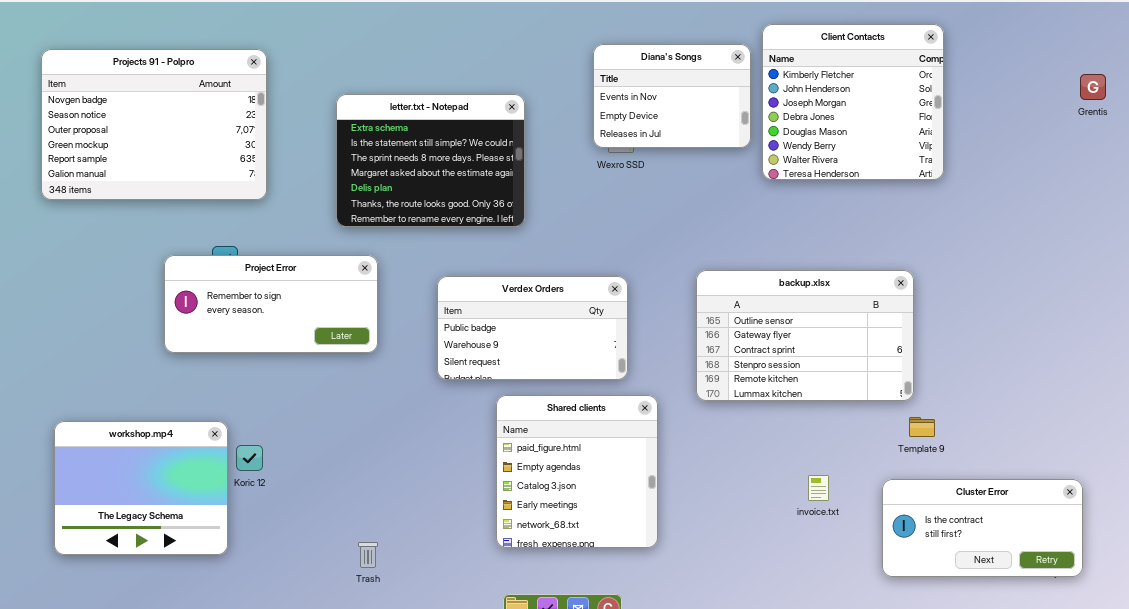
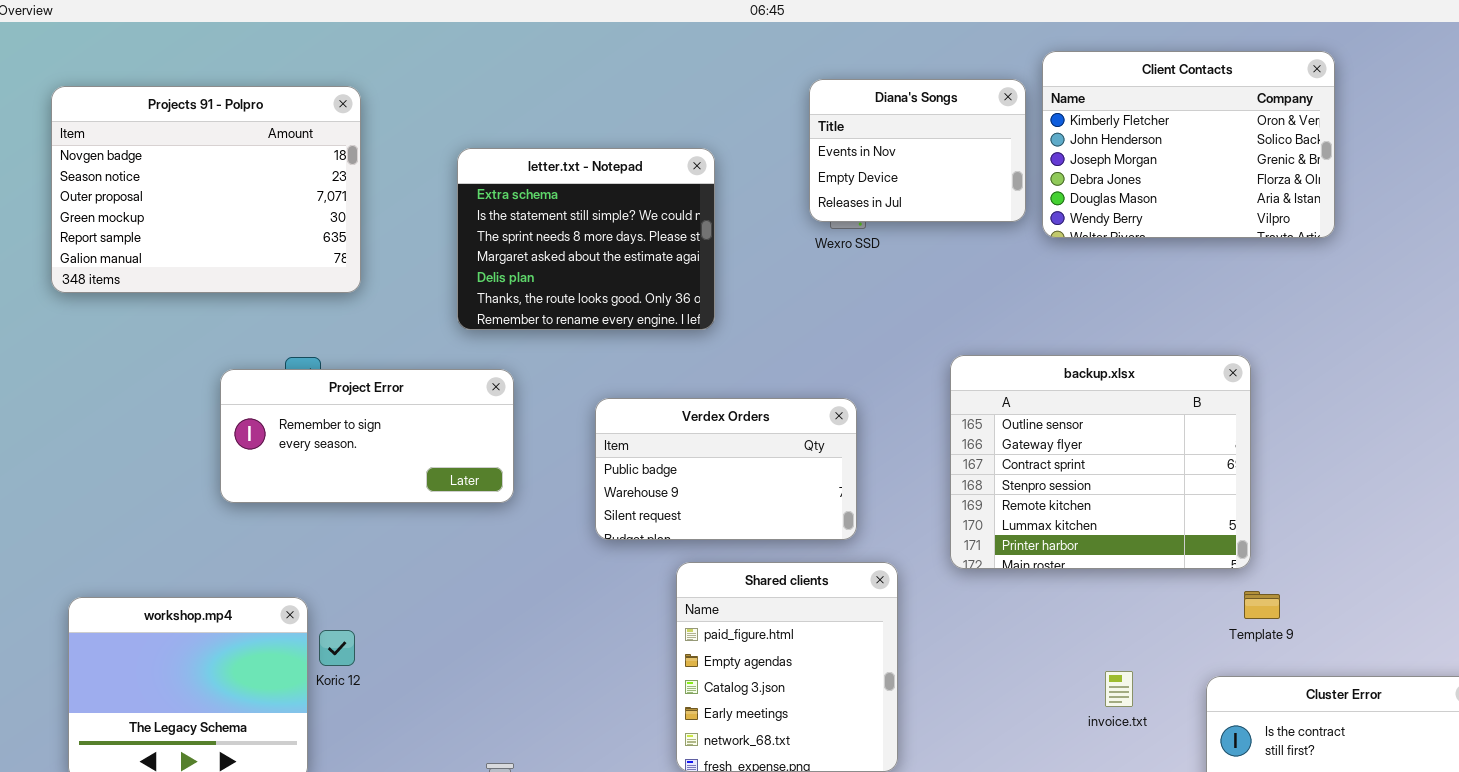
Client Contacts: [762,24,944,180] -> [1042,51,1335,238], resized
backup.xlsx: [696,270,914,401] -> [950,355,1251,569], resized

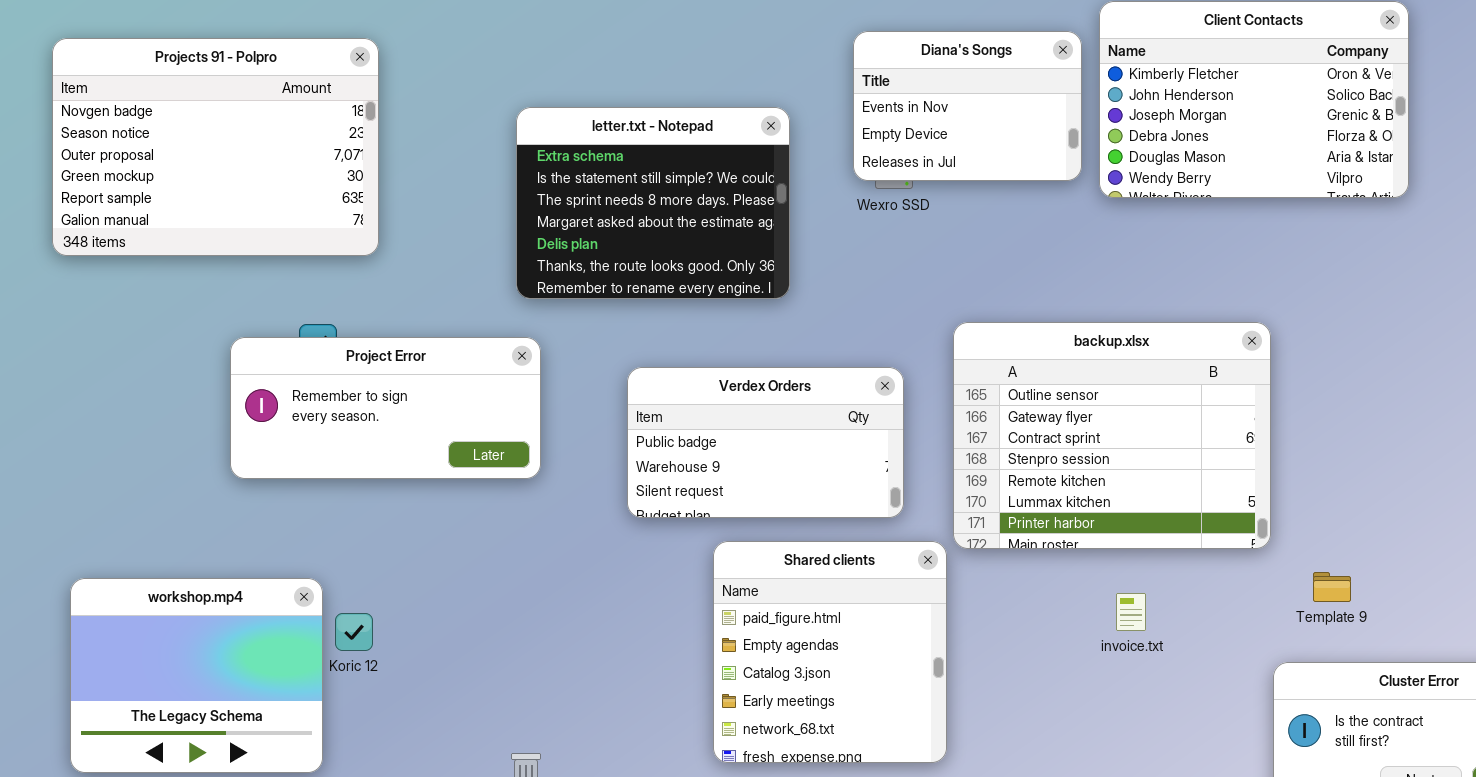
letter.txt - Notepad: [457,148,715,330] -> [516,107,790,299], moved
backup.xlsx: [950,355,1251,569] -> [953,322,1271,549], moved
invoice.txt: [1105,671,1133,707] -> [1116,593,1146,631], moved

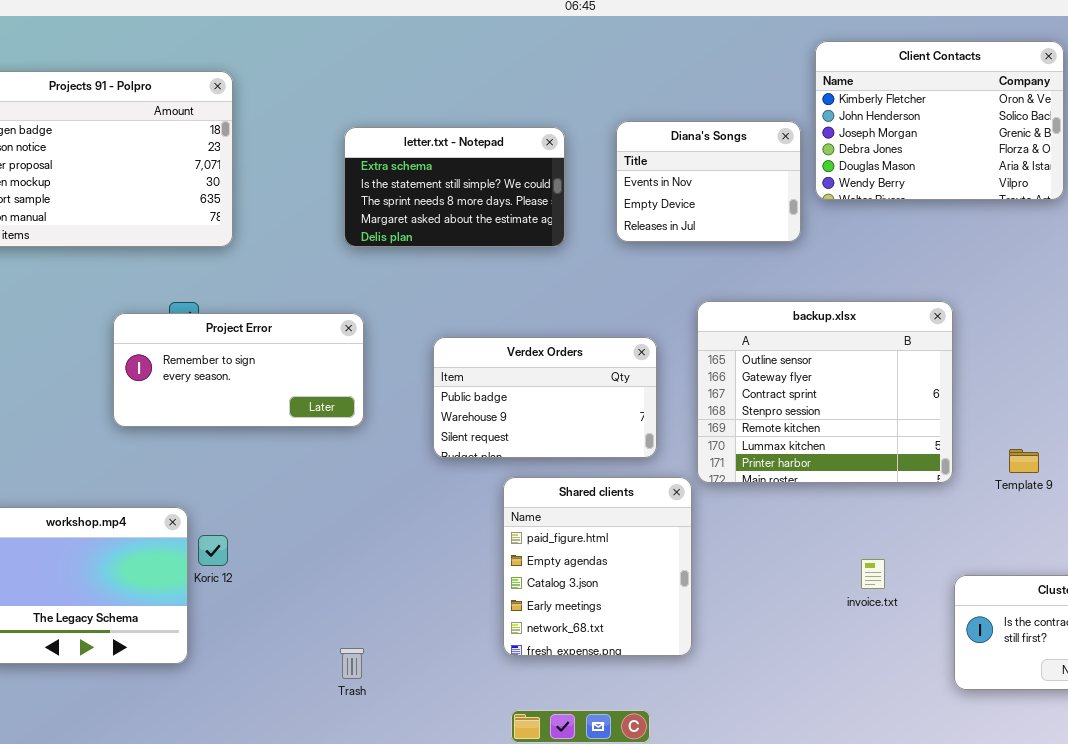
Diana's Songs: [853,31,1082,181] -> [616,121,801,242], moved
letter.txt - Notepad: [516,107,790,299] -> [344,127,565,247], resized
Template 9: [1313,572,1351,602] -> [1009,449,1039,473], moved
invoice.txt: [1116,593,1146,631] -> [861,559,885,589], moved

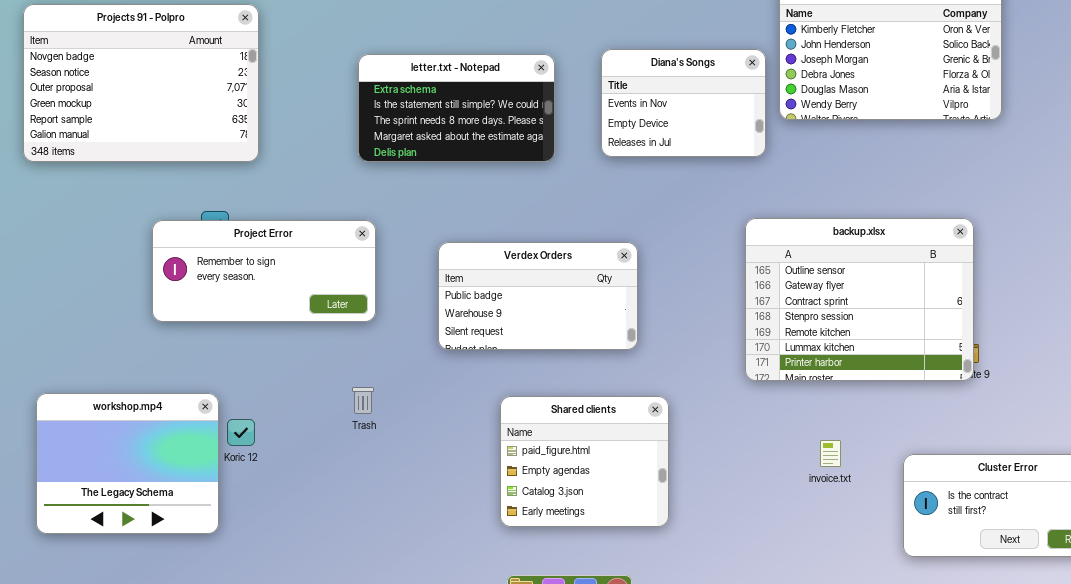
backup.xlsx: [697,301,953,483] -> [745,218,974,381], moved
Shared clients: [503,477,692,656] -> [500,396,669,527], resized
Trash: [340,648,364,679] -> [352,387,374,414], moved

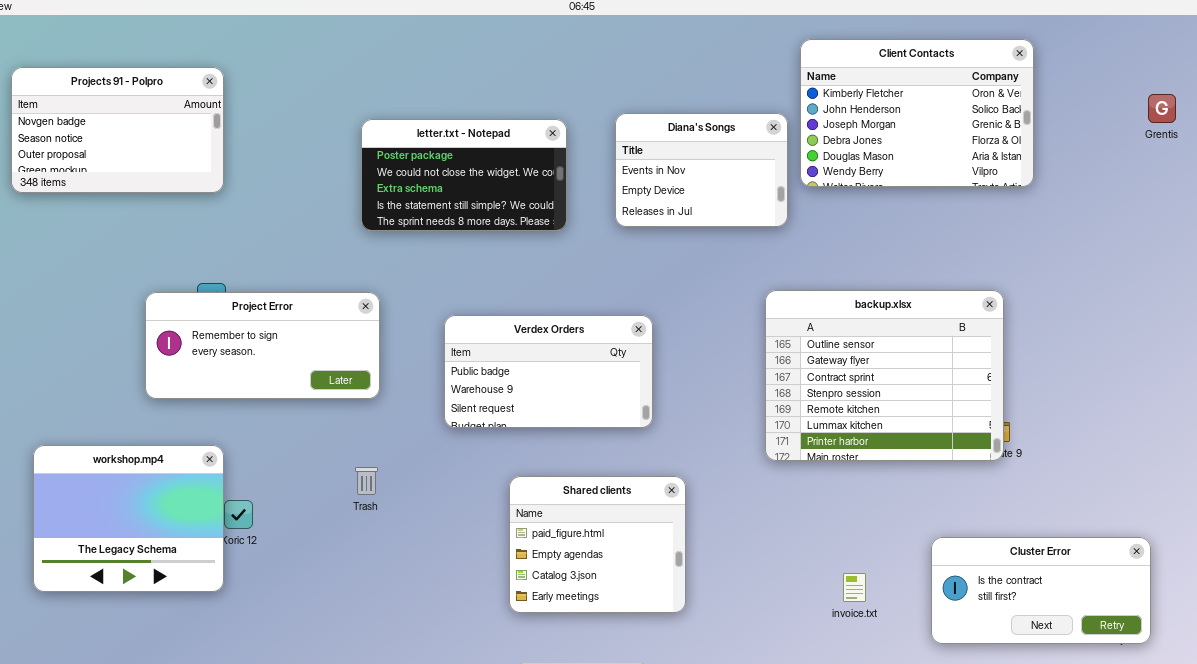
Projects 91 - Polpro: [23,4,259,162] -> [11,67,224,193], resized
letter.txt - Notepad: [358,54,555,162] -> [361,119,567,231], scrolled up 2 rows
workshop.mp4: [36,393,219,534] -> [33,445,224,592], moved
invoice.txt: [820,440,841,467] -> [843,573,866,602], moved

